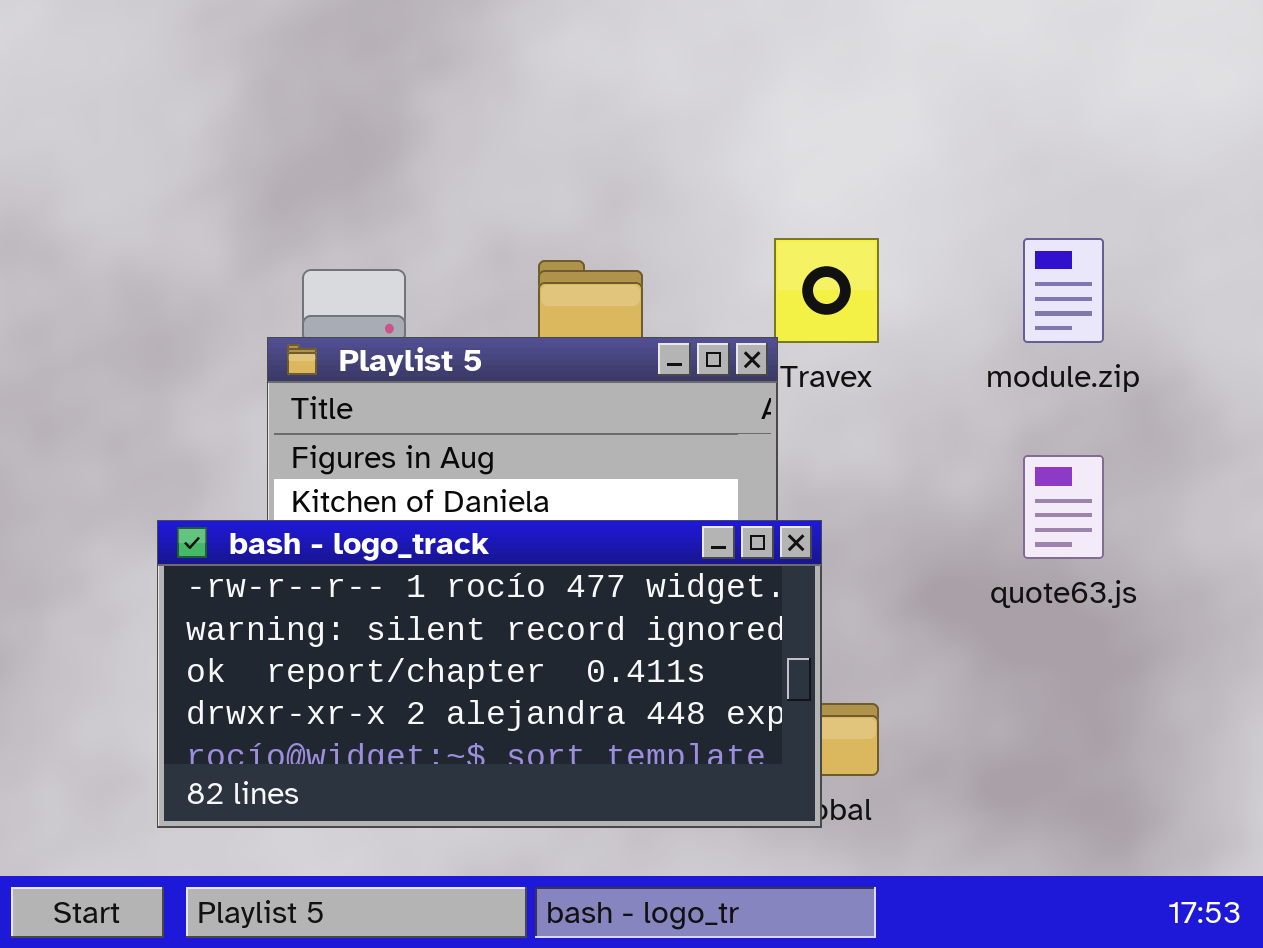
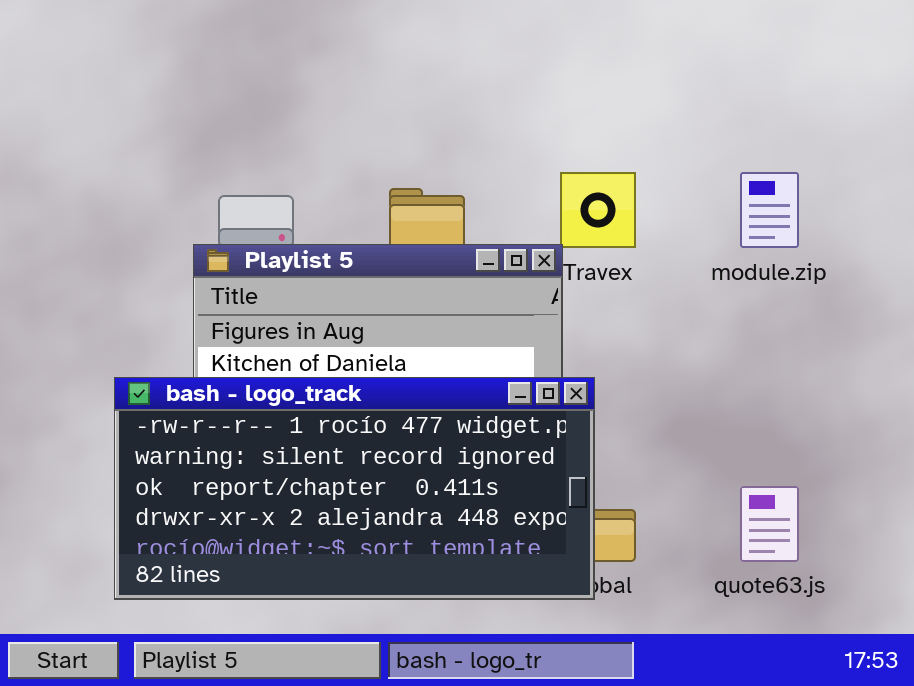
quote63.js: [1023,455,1104,559] -> [740,486,799,562], moved

